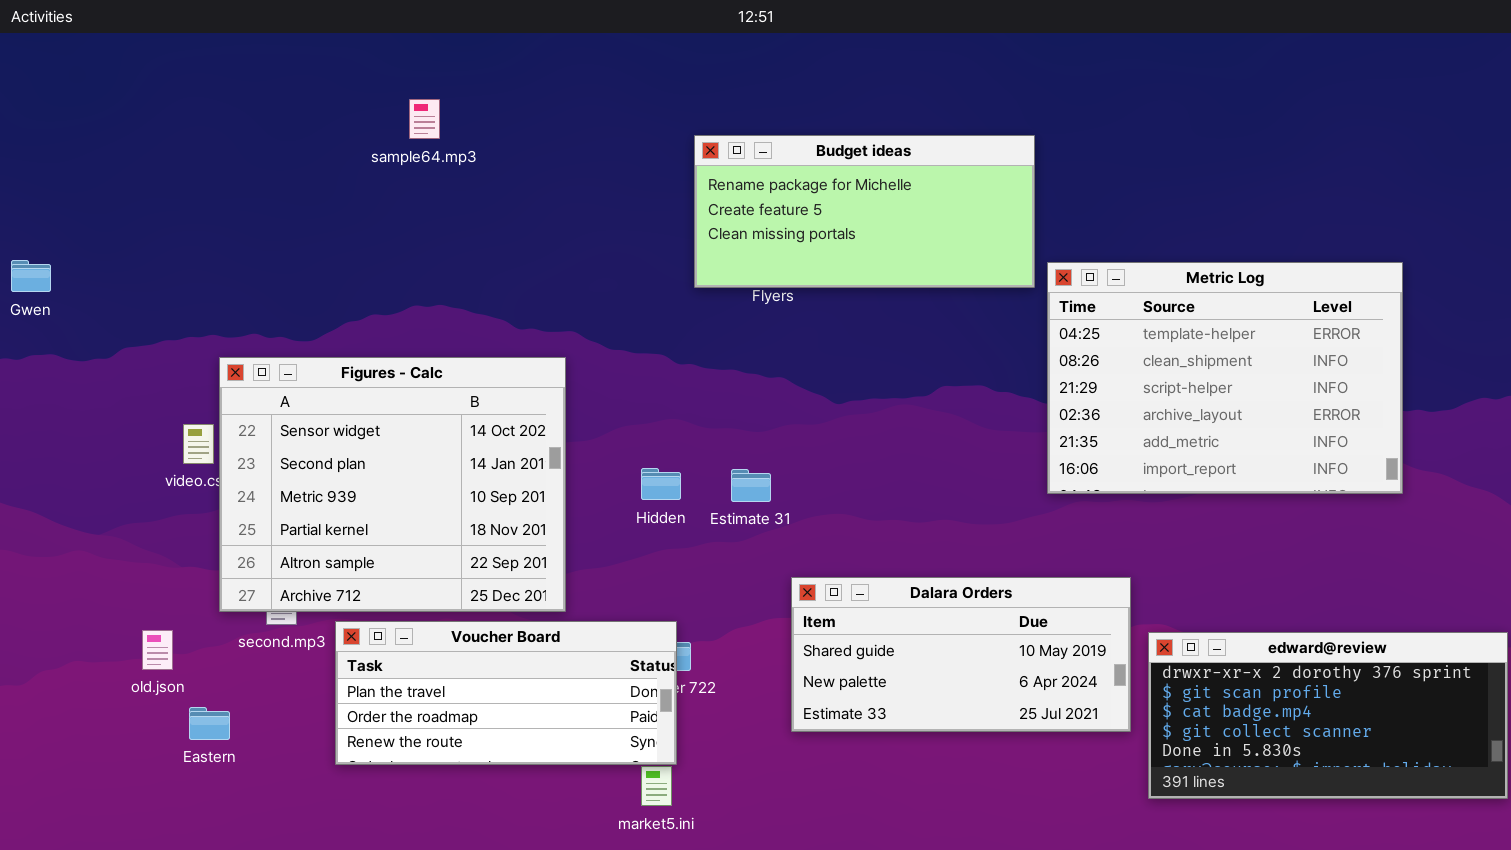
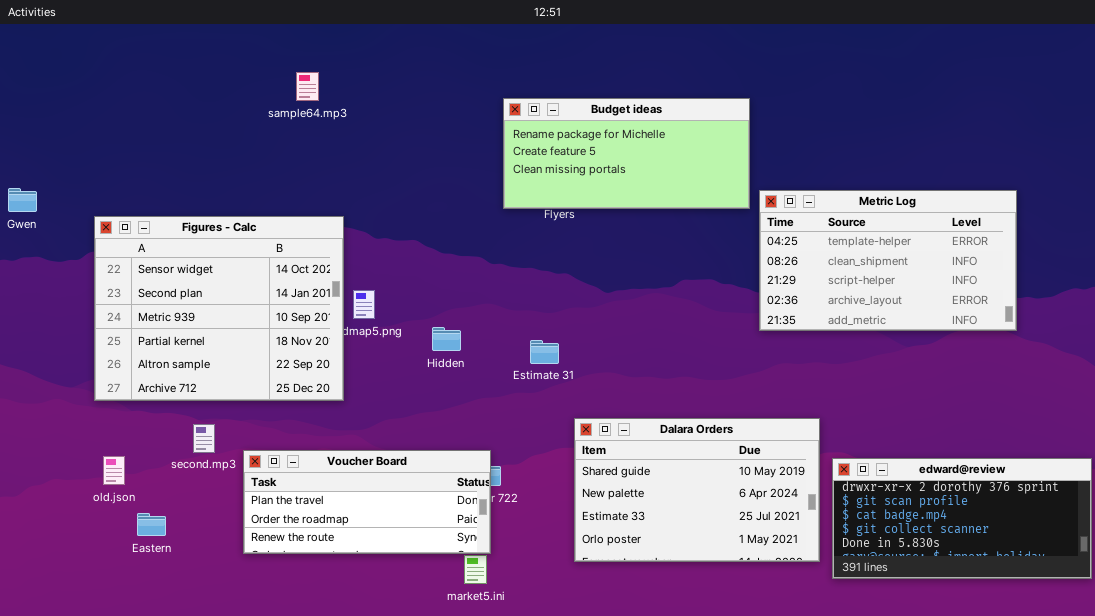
Metric Log: [1047,262,1403,494] -> [759,190,1017,331], resized
Figures - Calc: [219,357,566,612] -> [94,216,344,401], moved
Hidden: [641,468,681,500] -> [432,327,461,351], moved
Dalara Orders: [791,577,1131,732] -> [574,418,820,562], resized

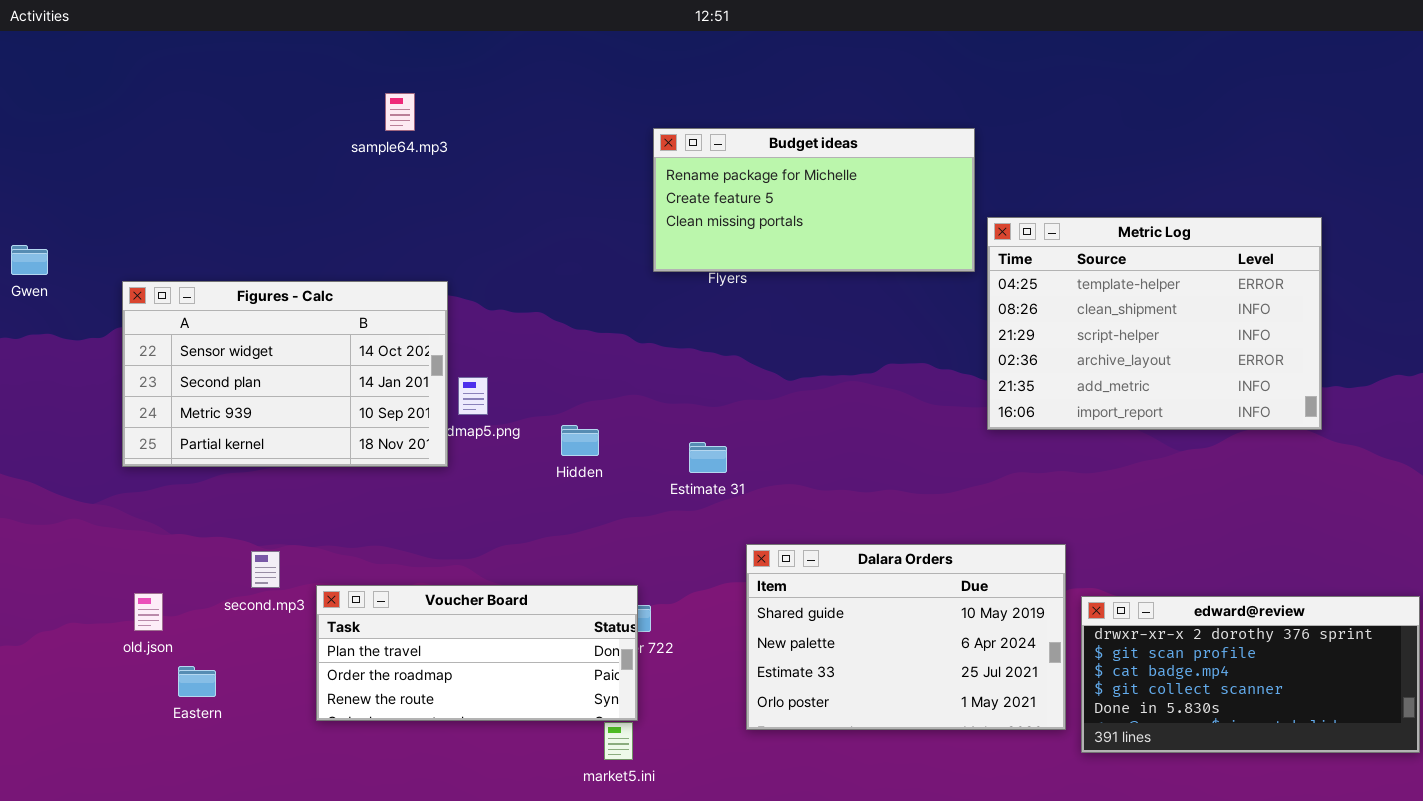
Metric Log: [759,190,1017,331] -> [987,217,1322,430], resized
Figures - Calc: [94,216,344,401] -> [122,281,448,467], resized

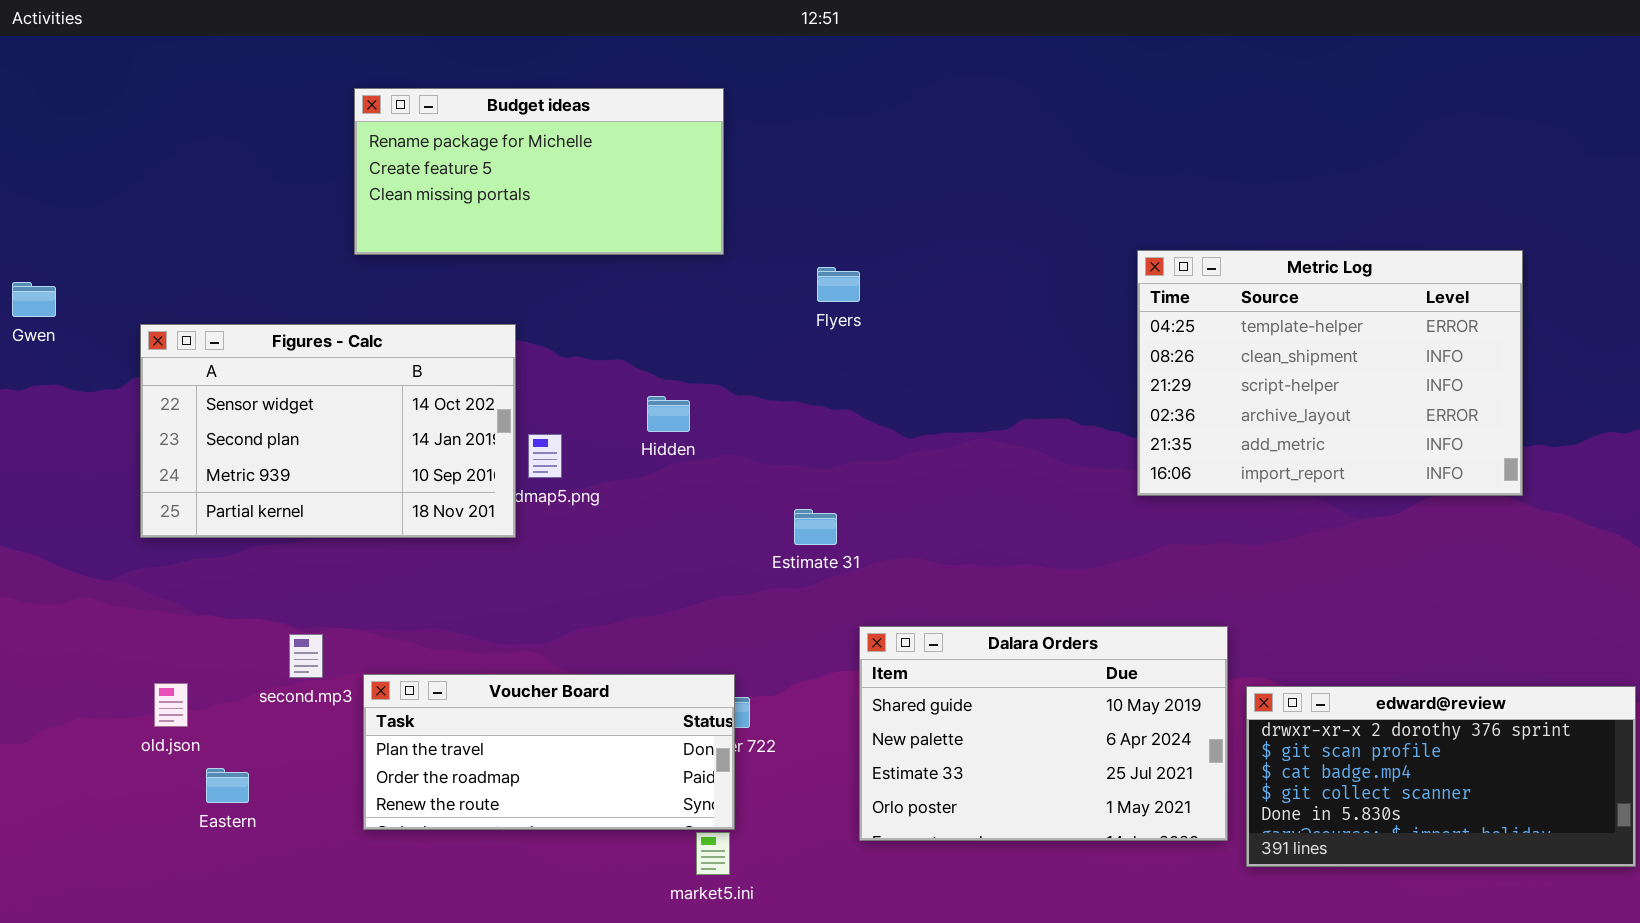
Budget ideas: [653,128,975,272] -> [354,88,724,255], moved
Hidden: [561,425,599,456] -> [647,396,690,432], moved

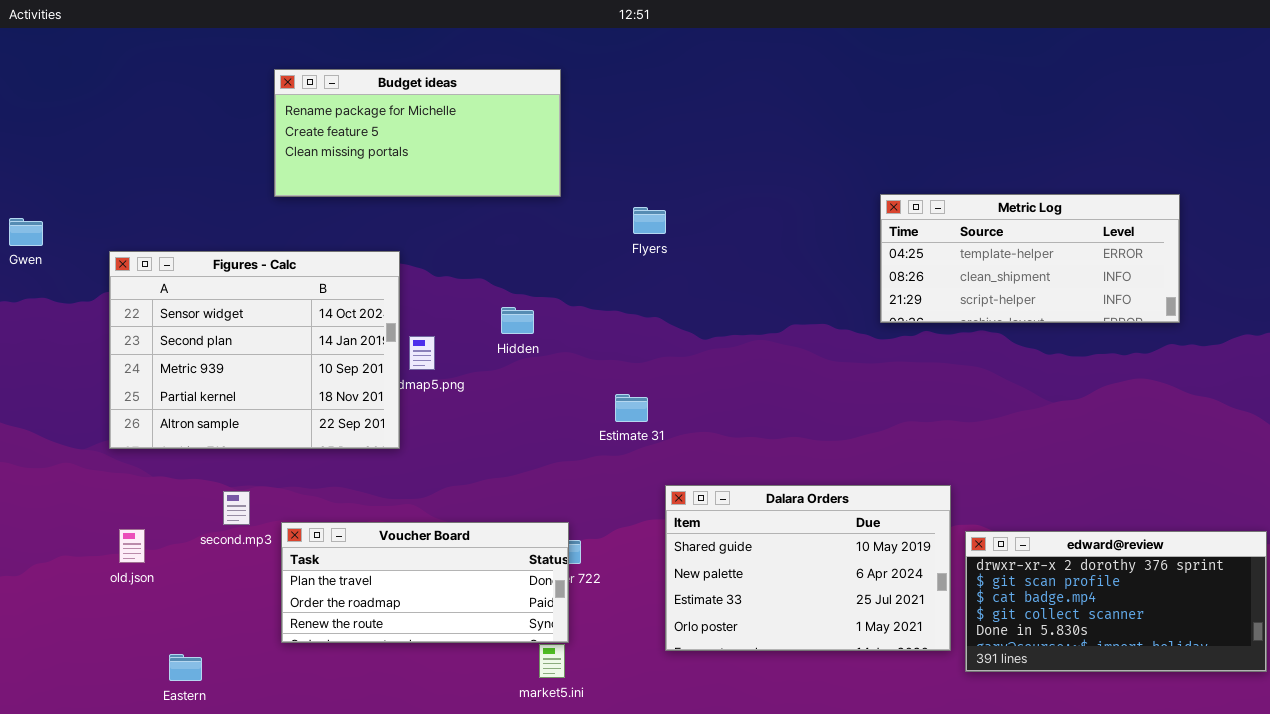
Metric Log: [1137,250,1523,496] -> [880,194,1180,323], resized
Figures - Calc: [140,324,516,538] -> [109,251,400,449], resized
Eastern: [206,768,249,803] -> [169,654,202,681], moved

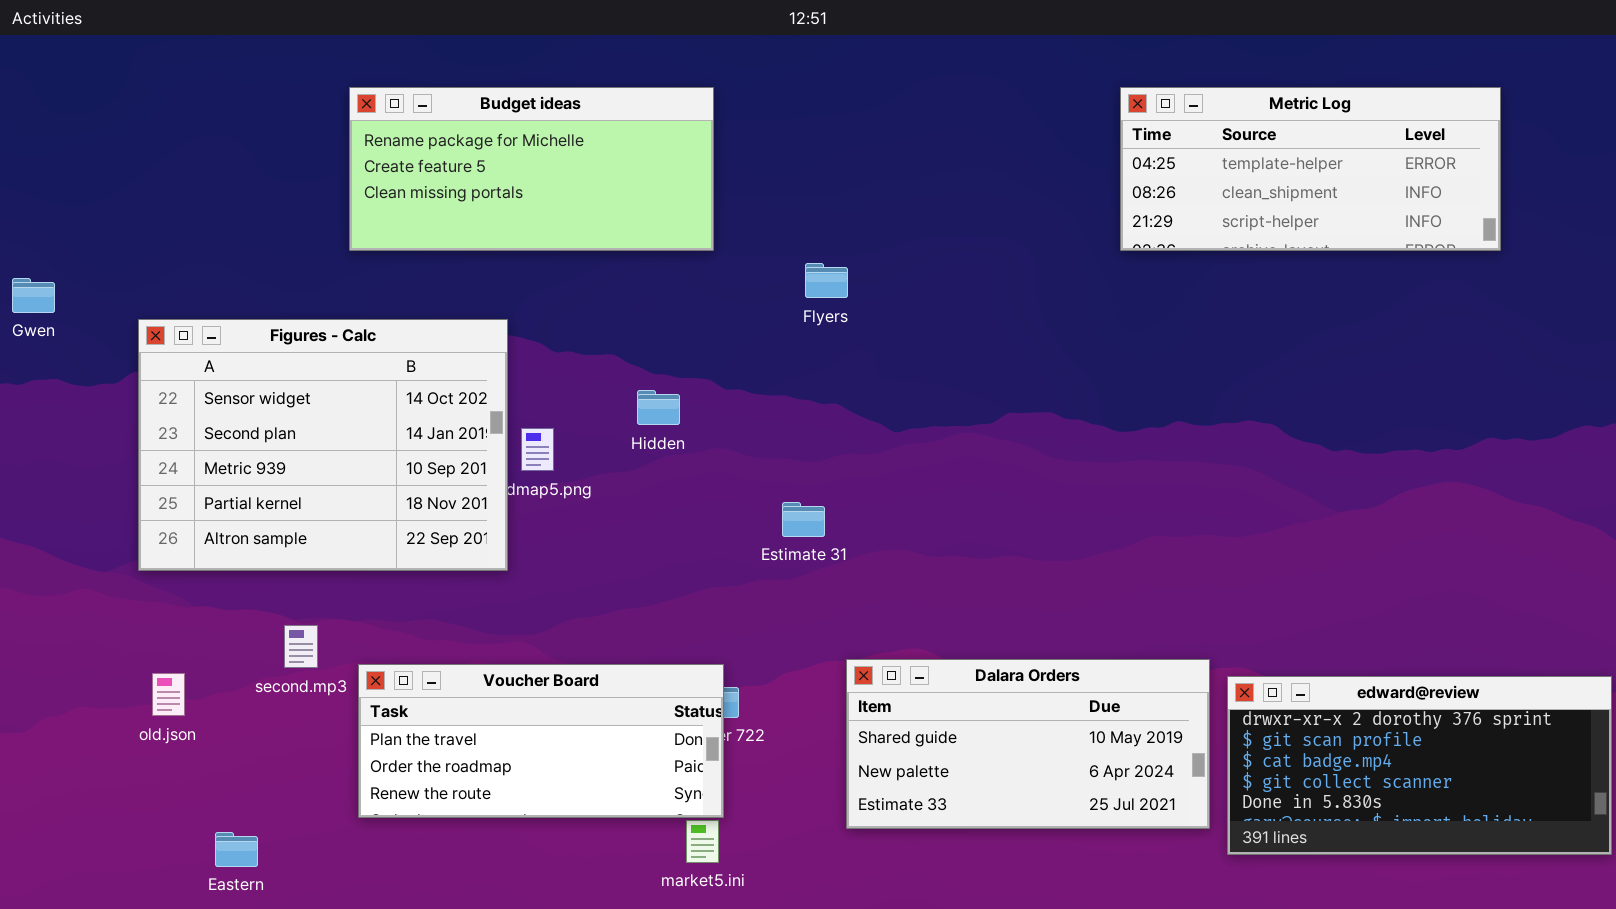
Metric Log: [880,194,1180,323] -> [1120,87,1501,251], moved
Dalara Orders: [665,485,951,651] -> [846,659,1210,829], resized

